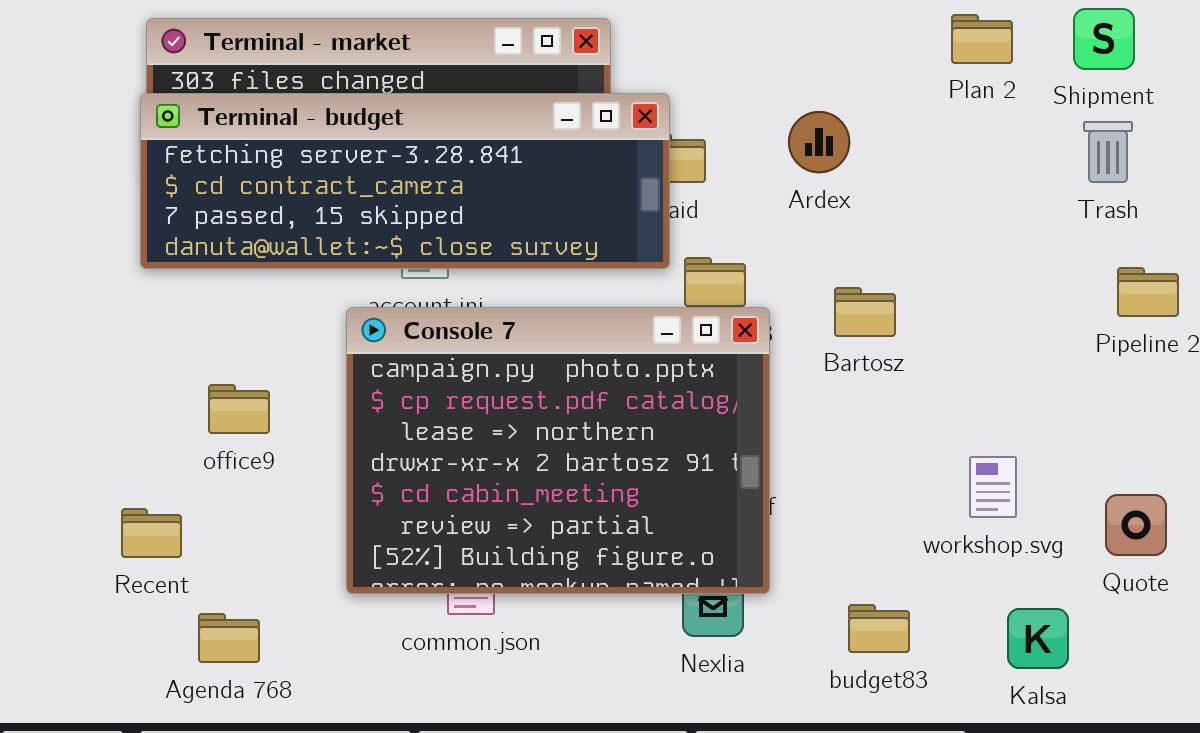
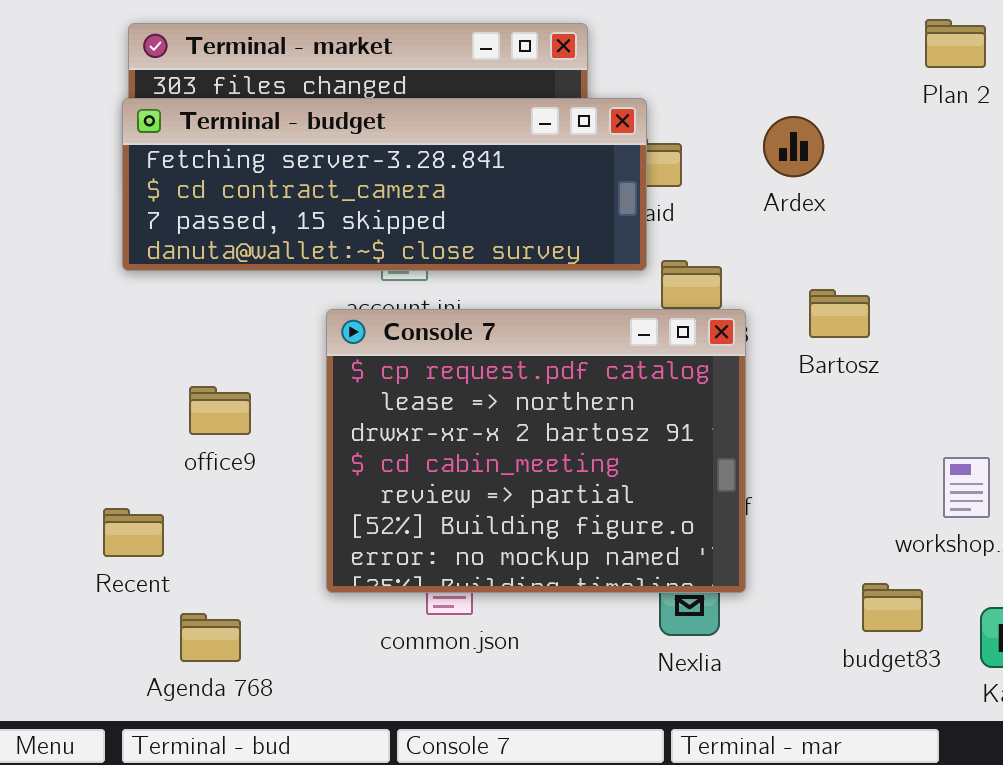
Console 7: [346,307,770,594] -> [326,309,746,593], scrolled down 1 row
budget83: [848,604,910,653] -> [862,583,923,632], moved

